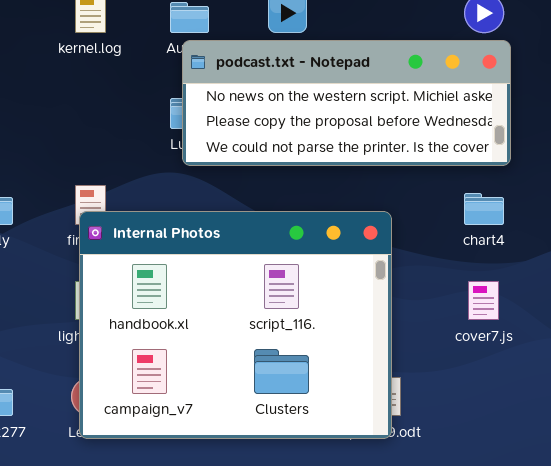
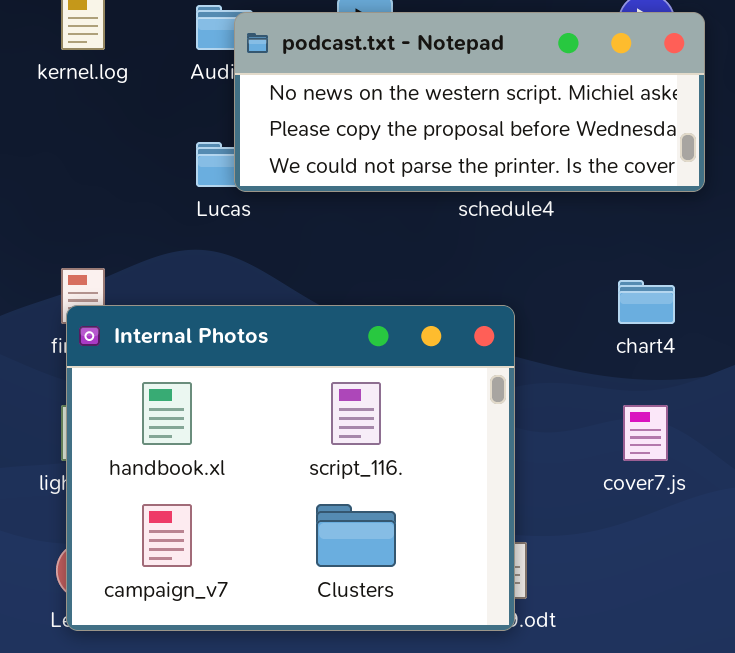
podcast.txt - Notepad: [182,40,511,166] -> [234,12,705,192], moved

